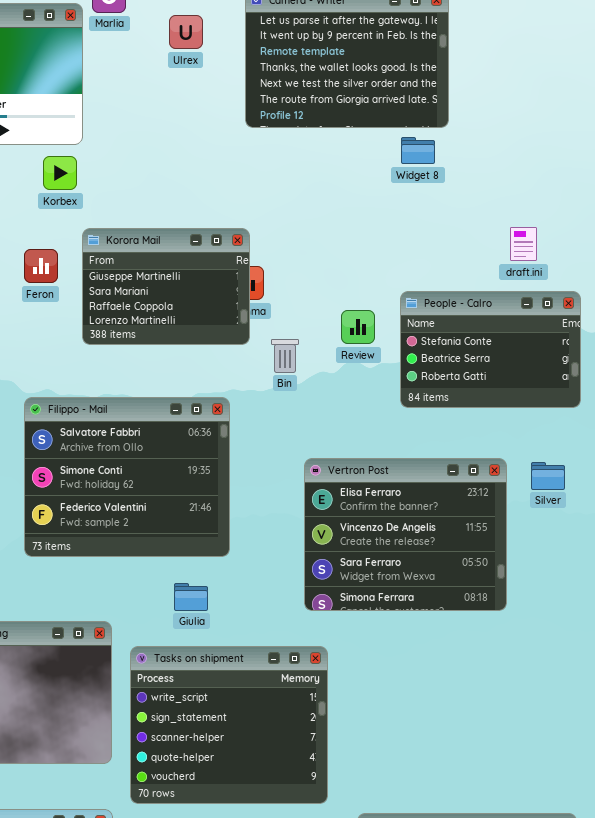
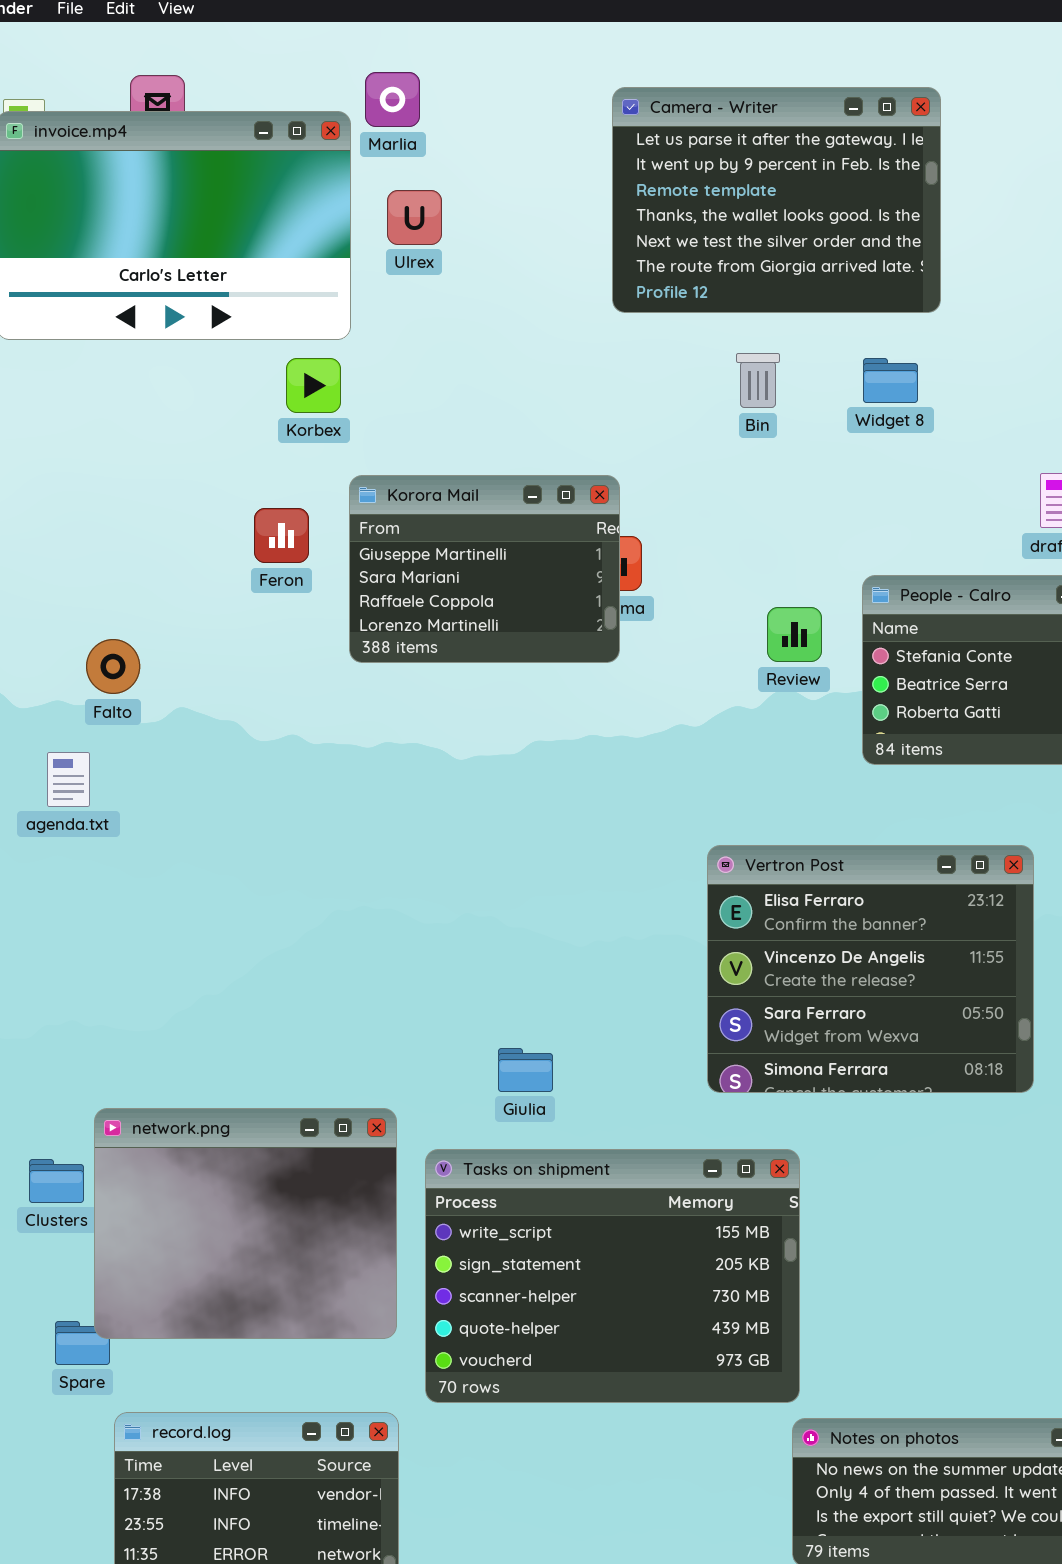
Ulrex: [169,15,203,49] -> [387,190,442,245], moved
Widget 8: [401,137,435,164] -> [863,358,918,403], moved
Bin: [271,339,299,373] -> [736,353,780,408], moved
Filippo - Mail: [24,397,230,557] -> none, closed
Tasks on shipment: [130,646,328,804] -> [425,1149,800,1403], resized

